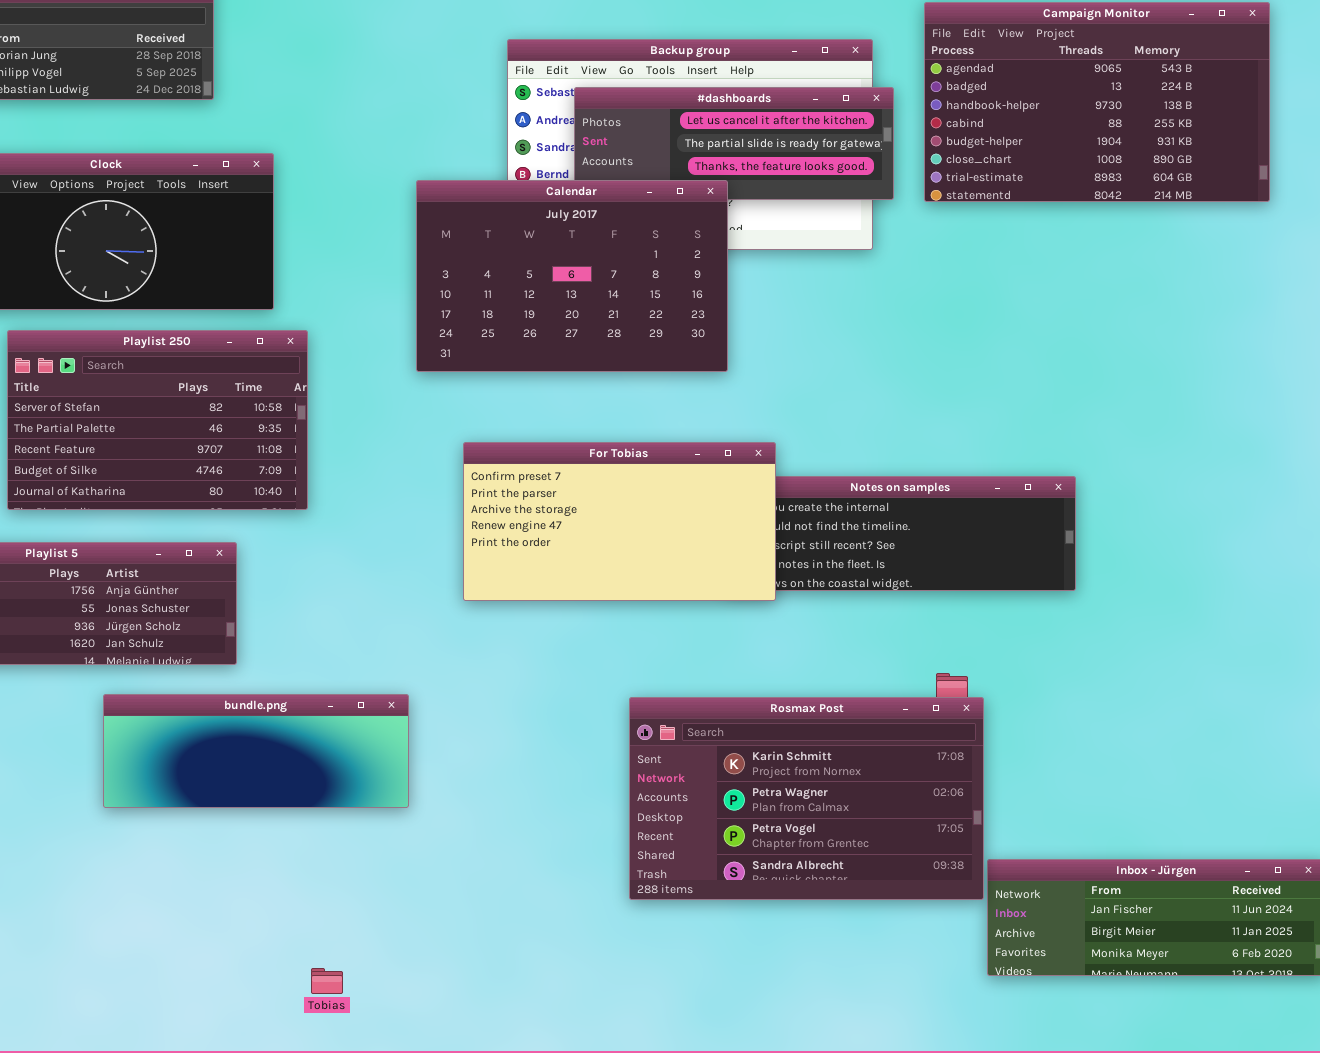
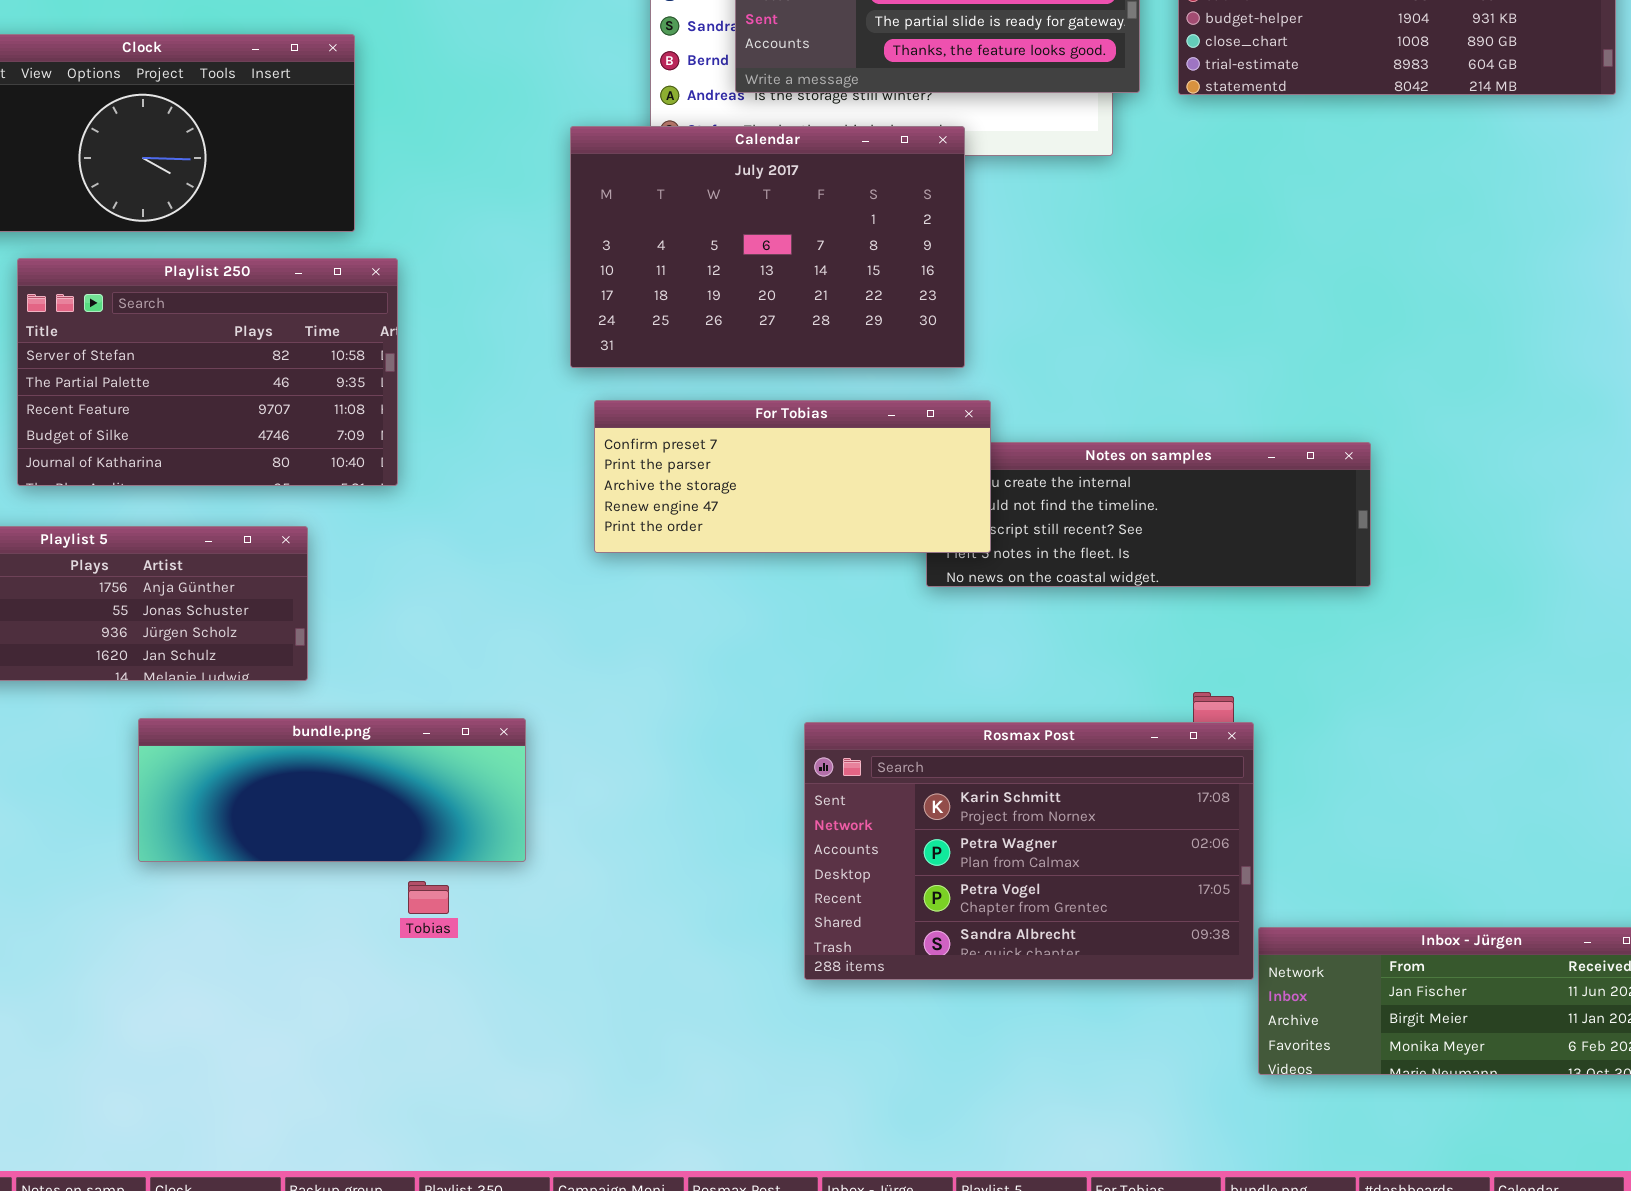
Calendar: [416,180,728,372] -> [570,126,965,368], moved
For Tobias: [463,442,776,601] -> [594,400,991,553], resized
Tobias: [311,968,343,994] -> [408,881,449,914], moved

